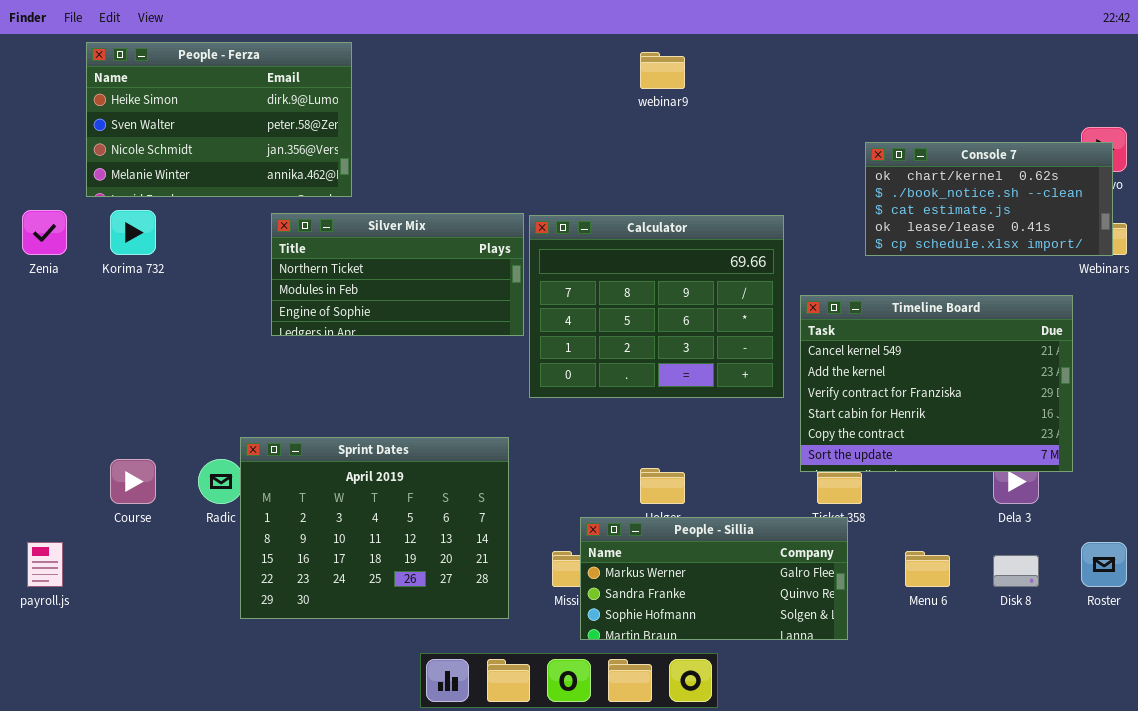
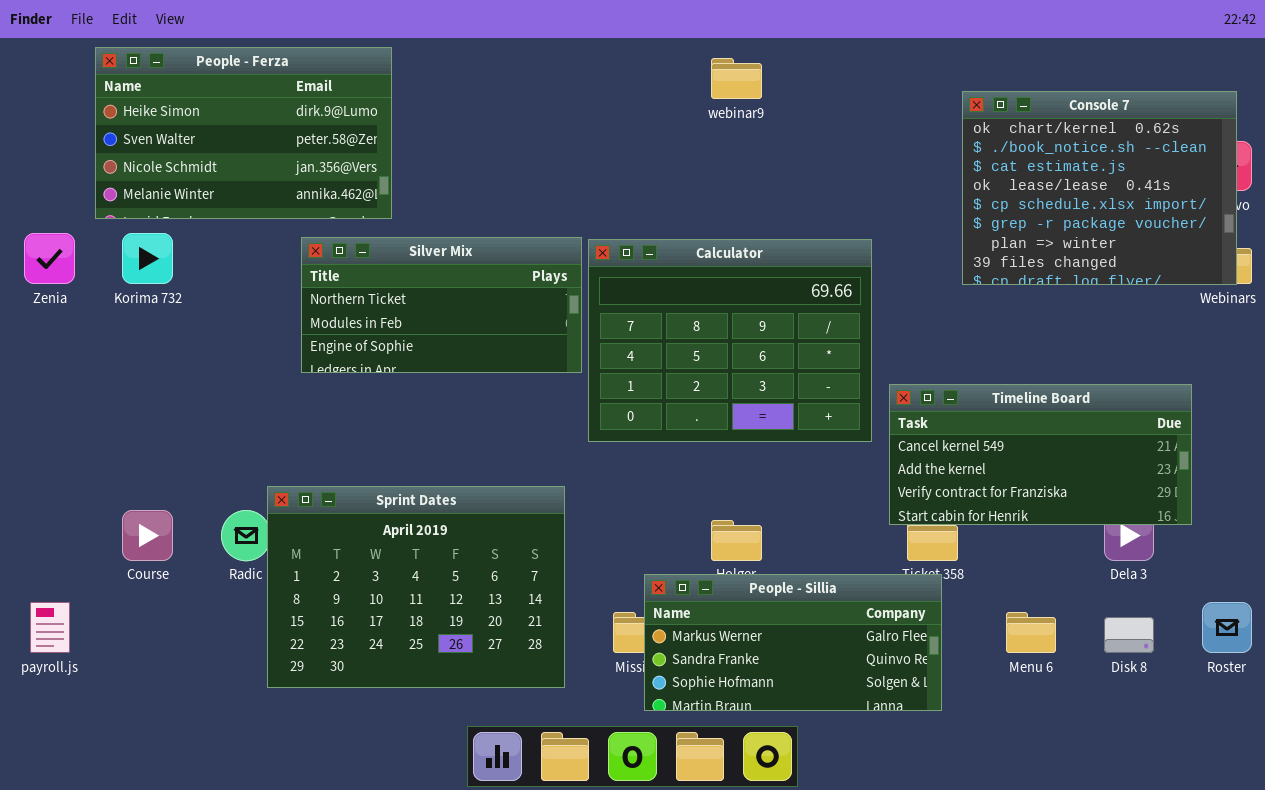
Console 7: [865,142,1113,256] -> [962,91,1237,285], resized
Timeline Board: [800,295,1073,472] -> [889,384,1192,525], resized

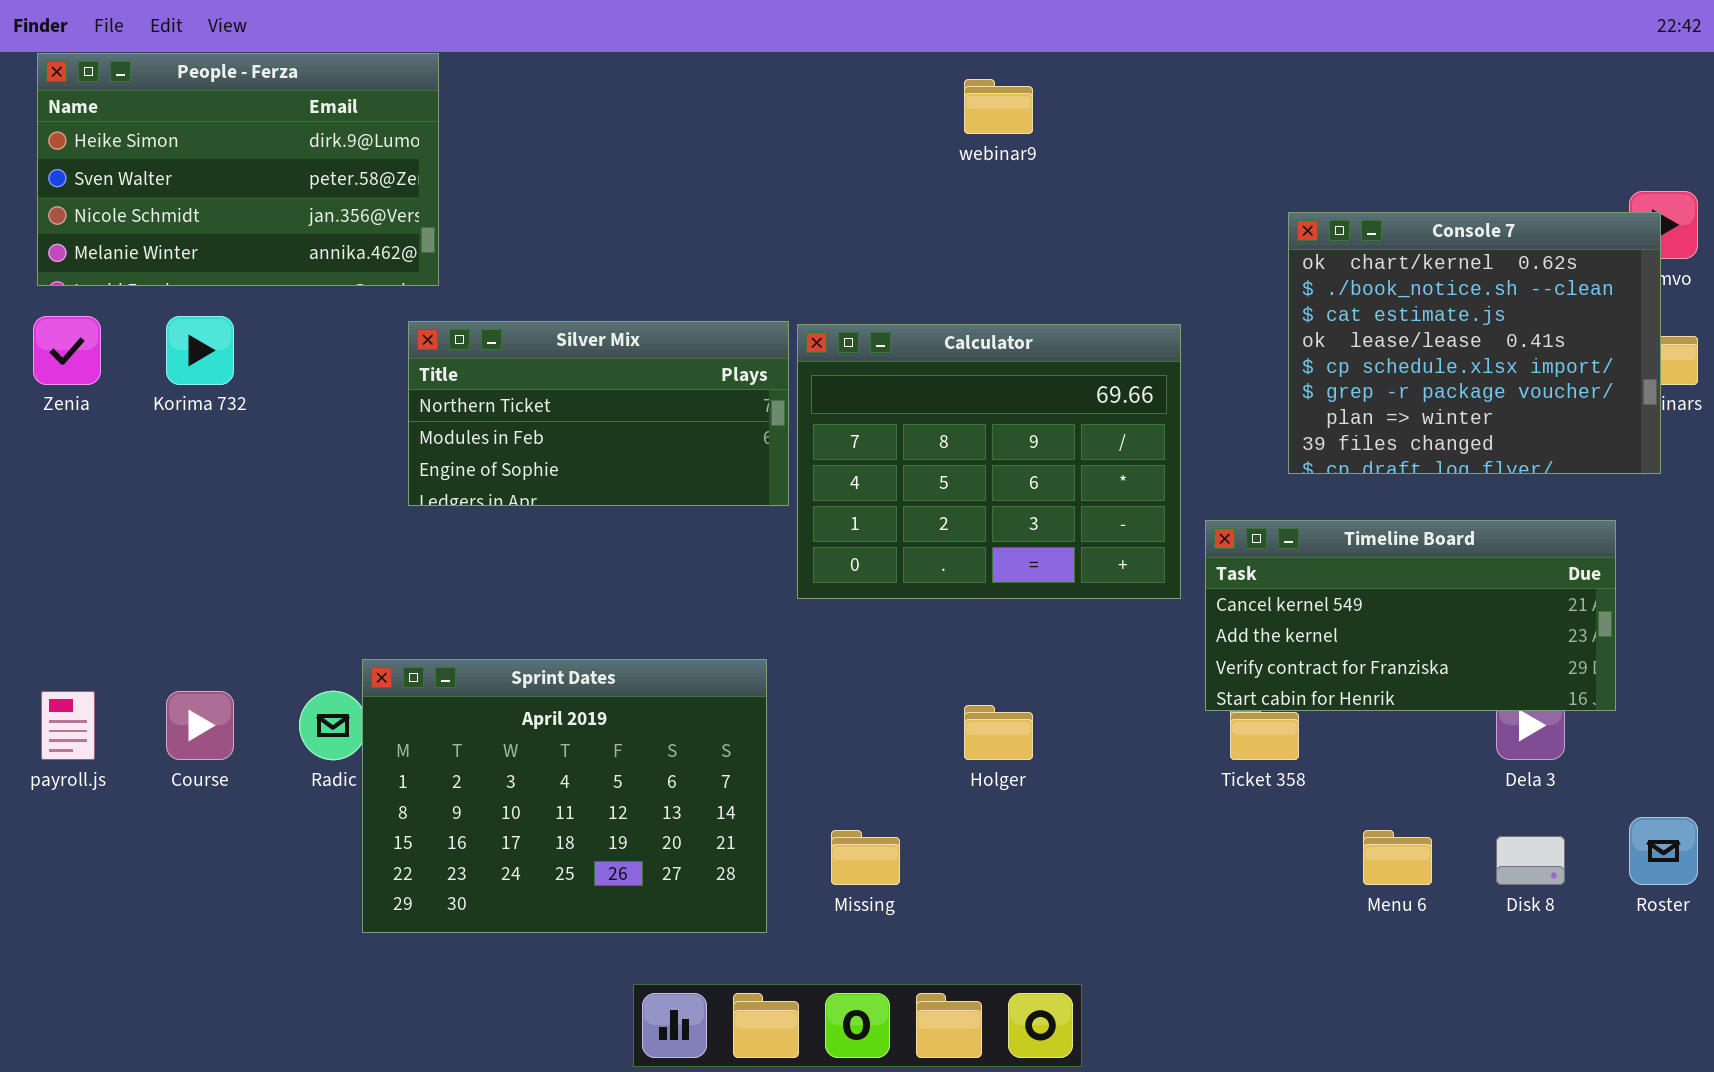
People - Ferza: [95,47,392,219] -> [37,53,439,286], moved
Console 7: [962,91,1237,285] -> [1288,212,1661,474], moved
People - Sillia: [644,574,942,711] -> none, closed
payroll.js: [30,602,70,653] -> [41,691,95,760], moved

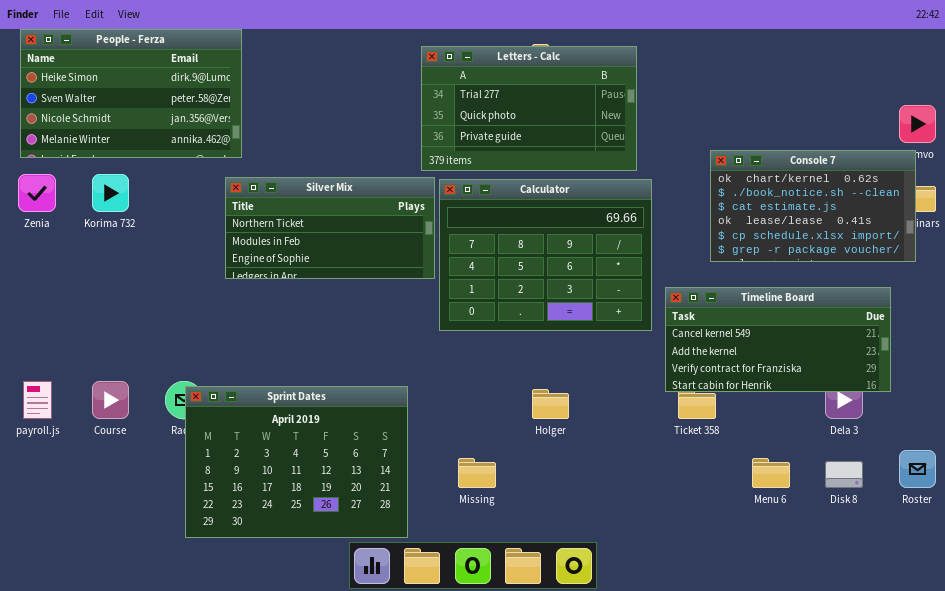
Letters - Calc: none -> [421,46,637,171], opened
Console 7: [1288,212,1661,474] -> [710,150,916,262], resized
Sprint Dates: [362,659,767,933] -> [185,386,408,538], moved

